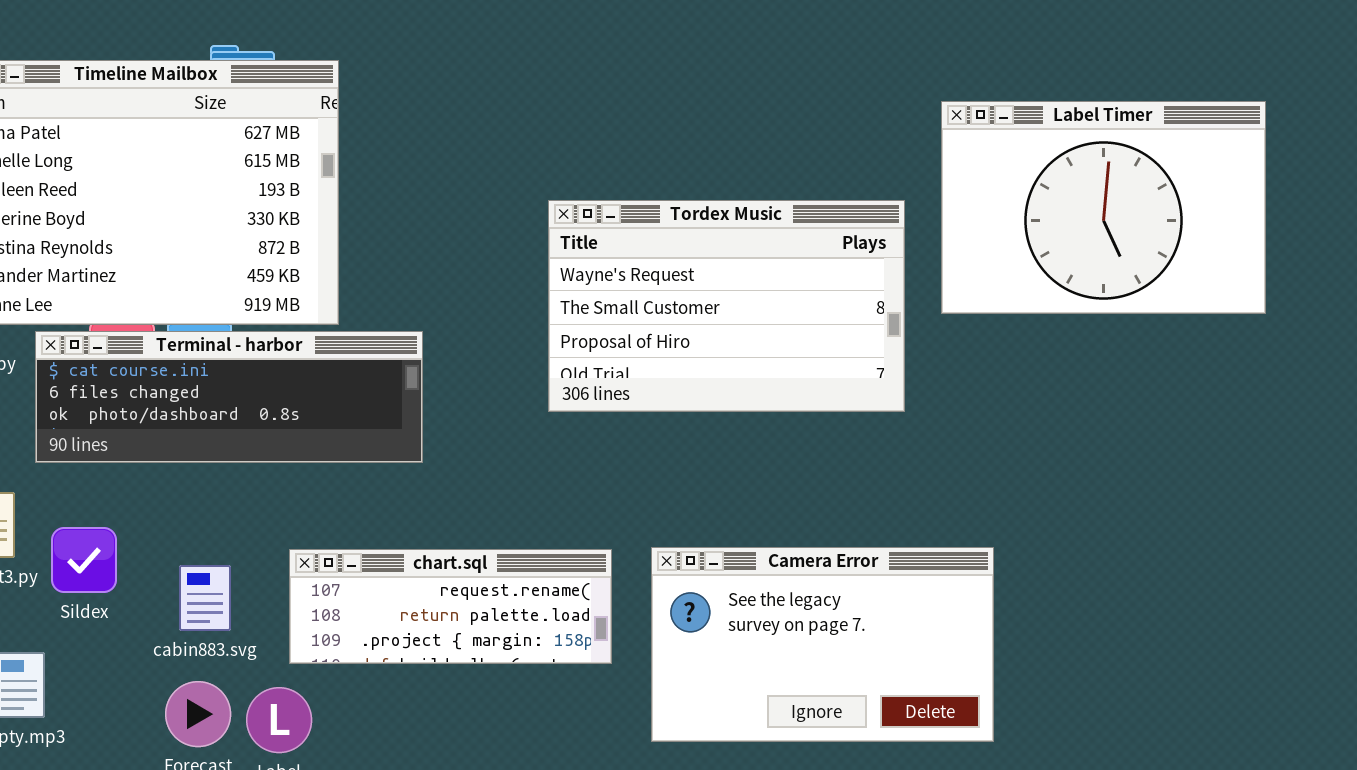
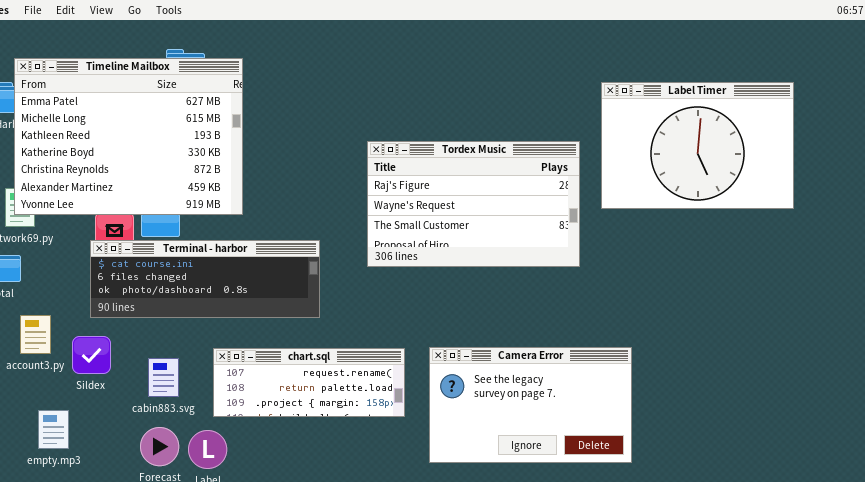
Tordex Music: [548,200,905,412] -> [367,141,580,267], scrolled up 1 row
Terminal - harbor: [35,331,423,463] -> [90,240,320,318], moved

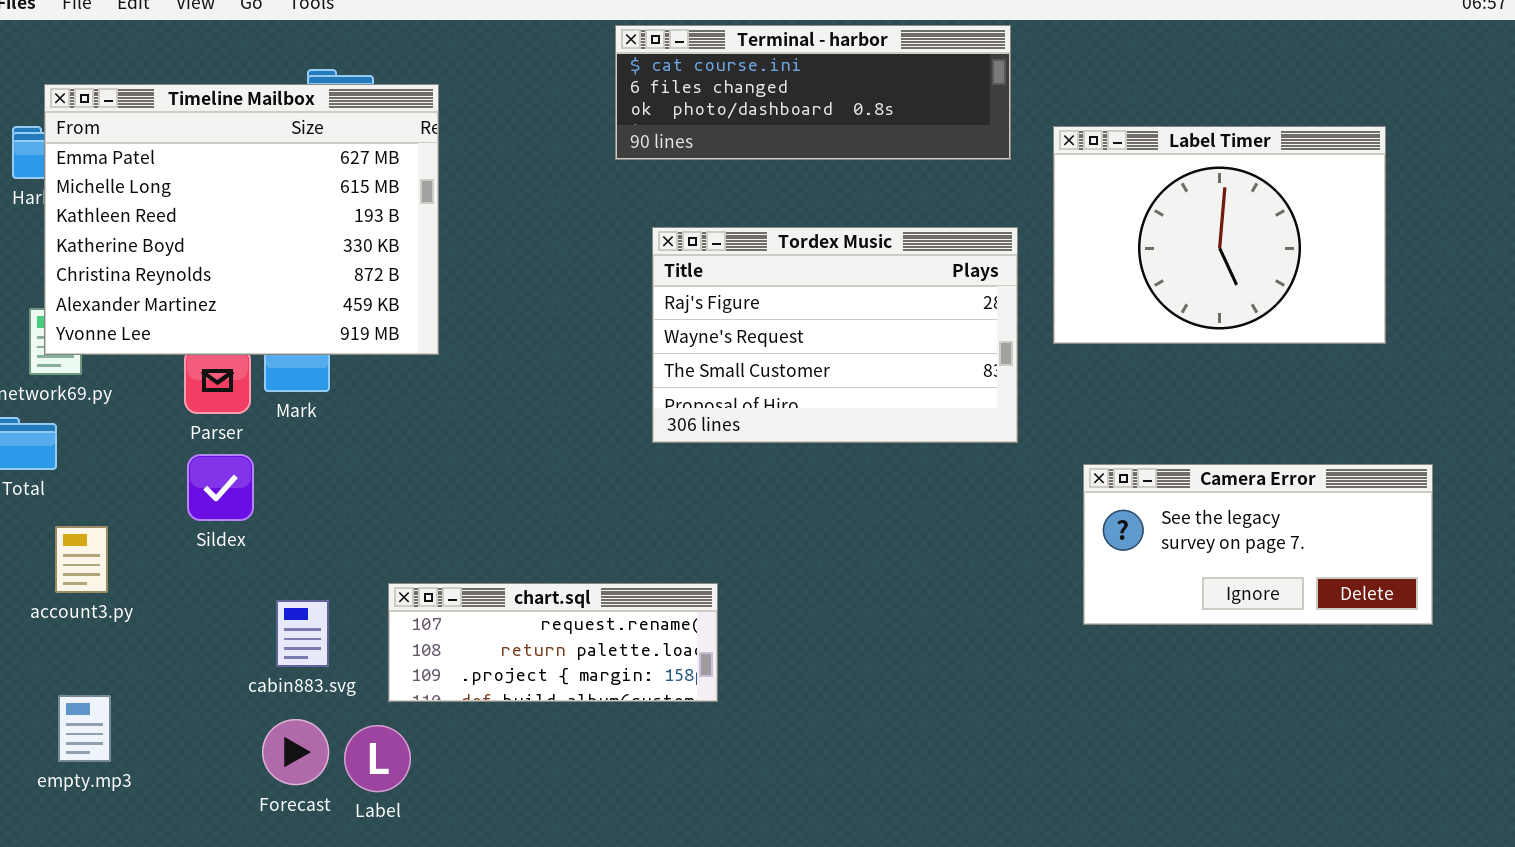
Terminal - harbor: [90,240,320,318] -> [615,25,1011,160], moved
Sildex: [72,336,111,374] -> [187,454,254,521], moved
Camera Error: [429,347,632,463] -> [1083,464,1433,625], moved, resized
empty.mp3: [38,410,69,449] -> [58,695,111,762], moved

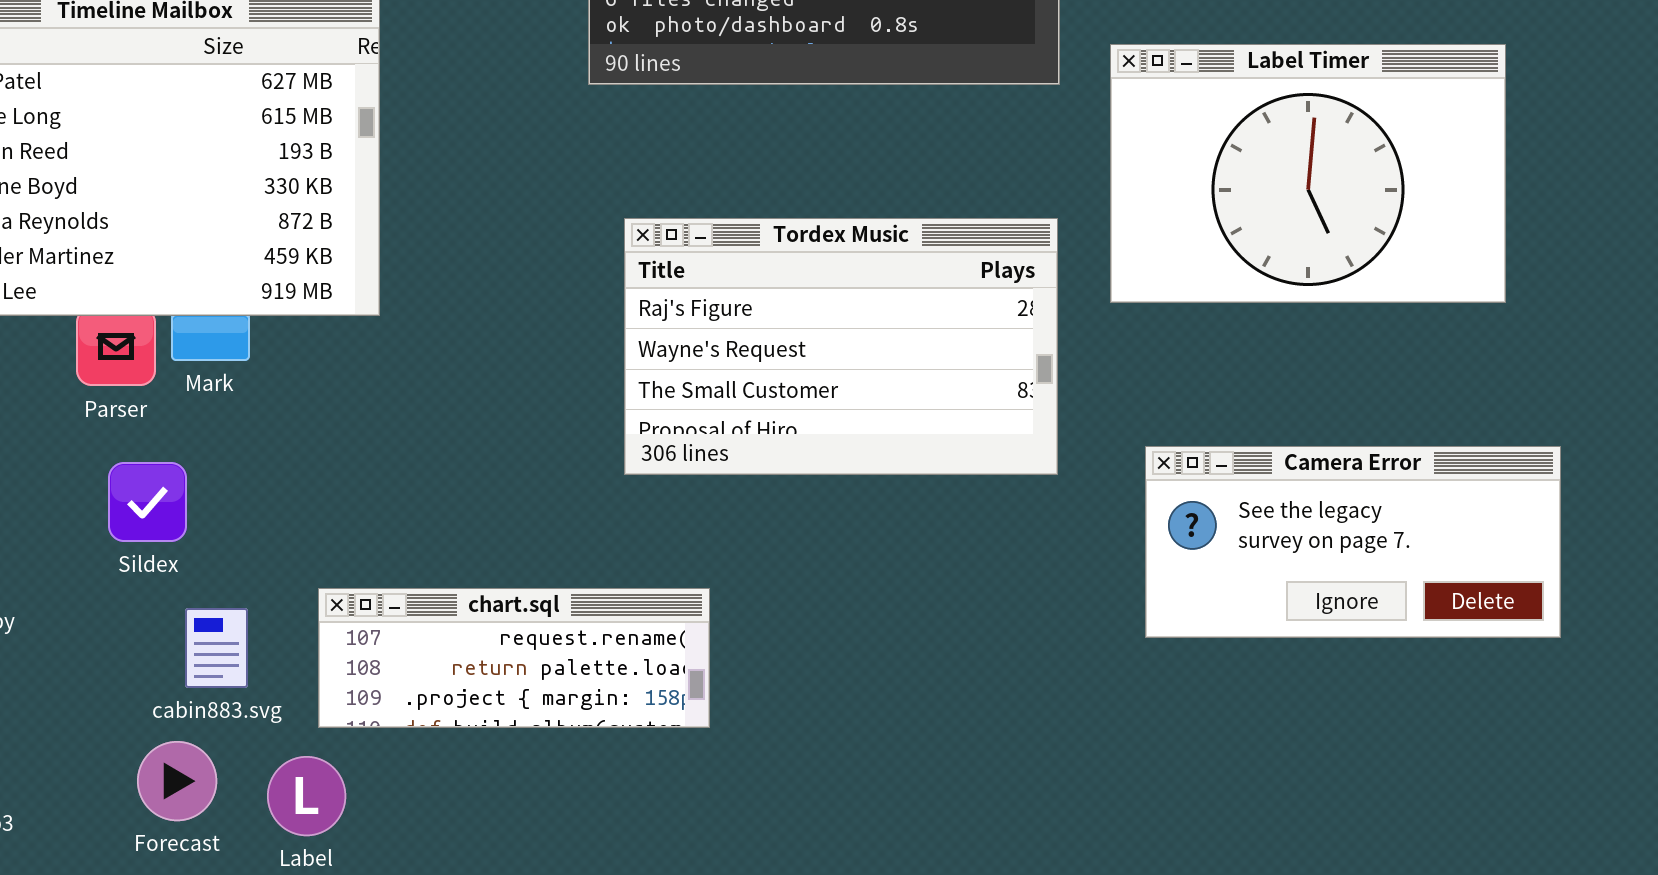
Tordex Music: [652,227,1018,443] -> [624,218,1058,475], moved
Sildex: [187,454,254,521] -> [108,462,187,542], moved
Forecast: [262,719,329,785] -> [137,741,217,821], moved

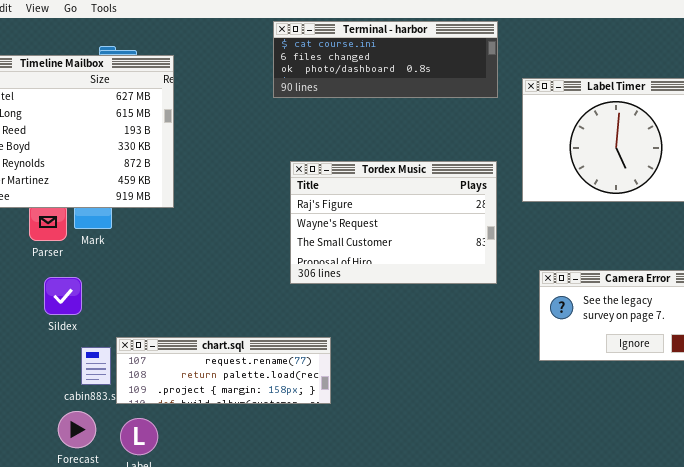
chart.sql: [318,588,710,728] -> [116,337,331,404], resized

